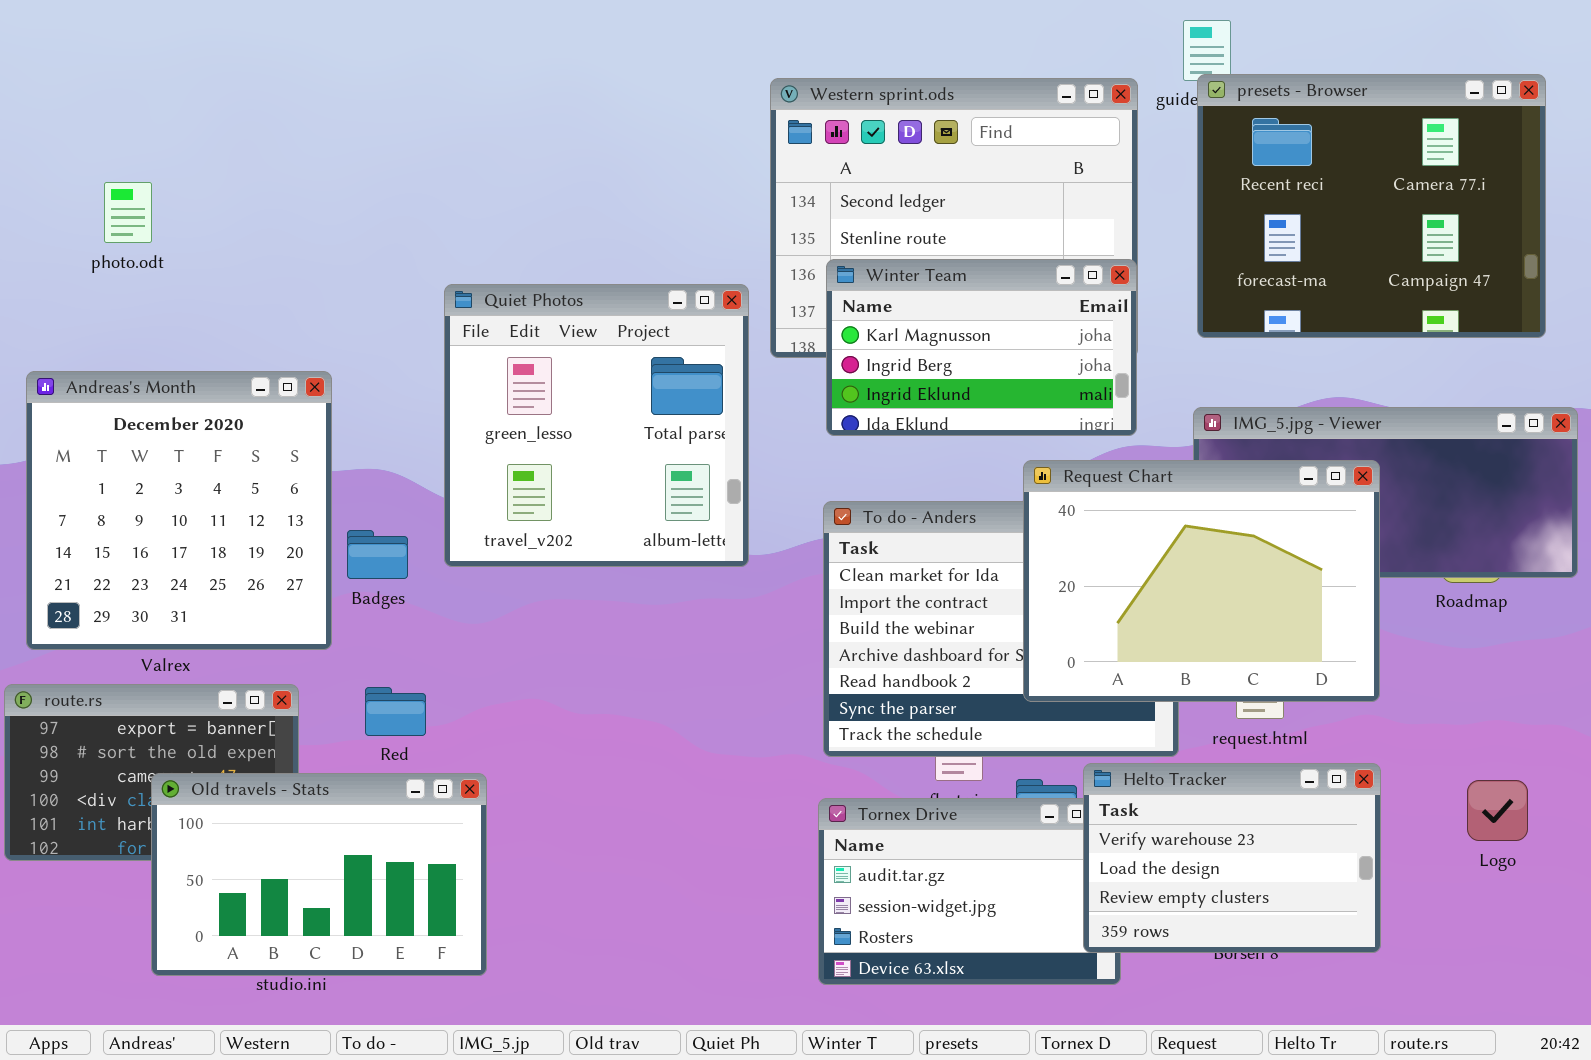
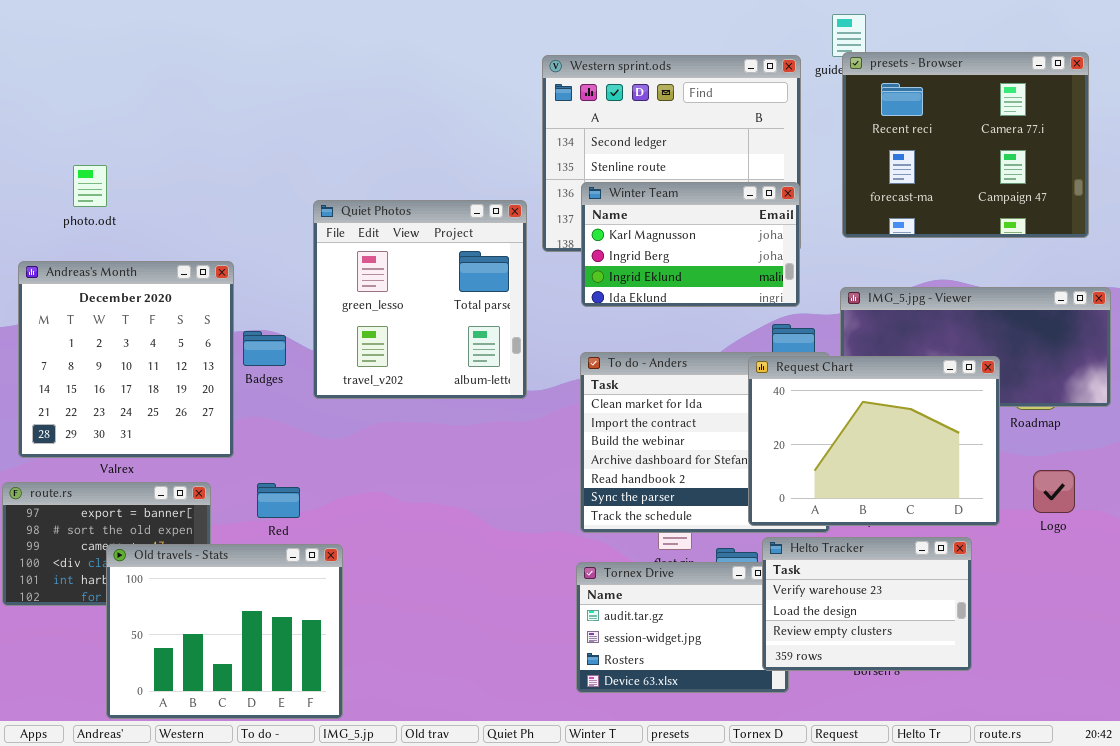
photo.odt: [104,182,152,243] -> [73,165,107,207], moved
Request Chart: [1023,460,1380,702] -> [748,356,1000,526], moved
Badges: [347,530,408,579] -> [243,331,286,366], moved
Old travels - Stats: [151,773,487,976] -> [106,544,343,719], resized
Logo: [1467,780,1528,841] -> [1033,470,1075,513], moved

